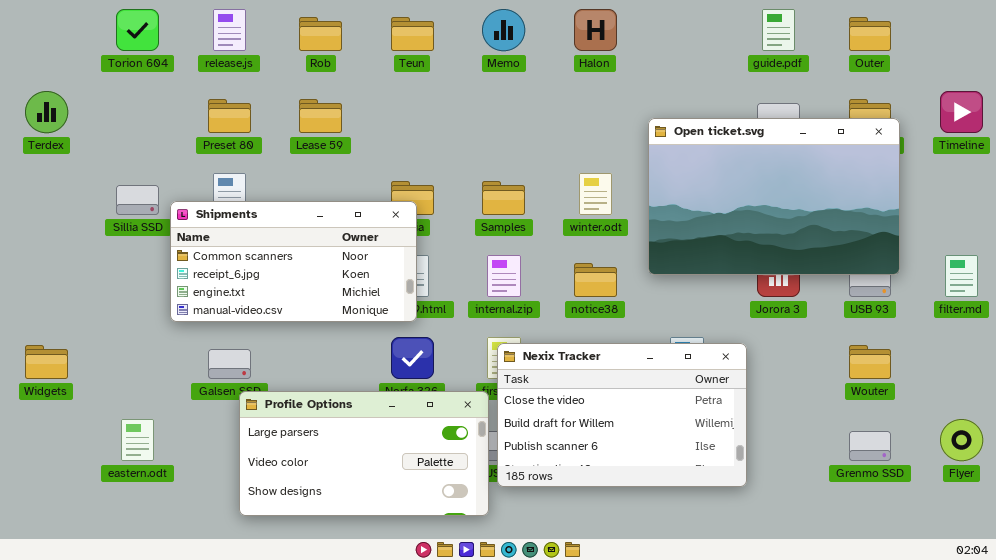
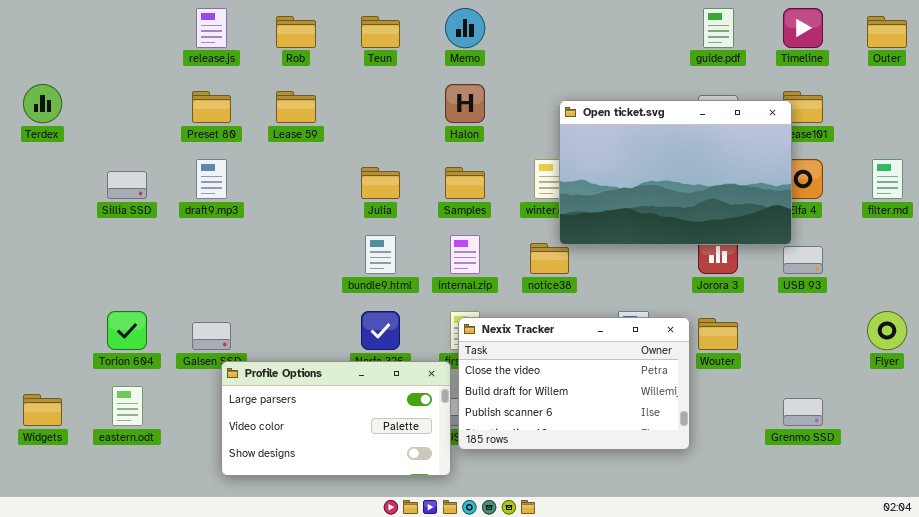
Torion 604: [116,9,159,51] -> [107,311,147,350], moved
Halon: [574,9,617,51] -> [445,84,485,123], moved
Outer: [849,17,891,51] -> [867,16,907,48], moved
Timeline: [940,91,983,133] -> [783,8,823,48], moved
Open ticket.svg: [648,118,900,275] -> [559,100,792,245], moved
Shipments: [170,201,417,322] -> none, closed
filter.md: [945,255,978,297] -> [872,159,903,199], moved
Widgets: [25,345,68,379] -> [23,394,62,426], moved
Wouter: [849,345,891,379] -> [698,318,738,350], moved
Flyer: [940,419,983,461] -> [867,311,907,350], moved

